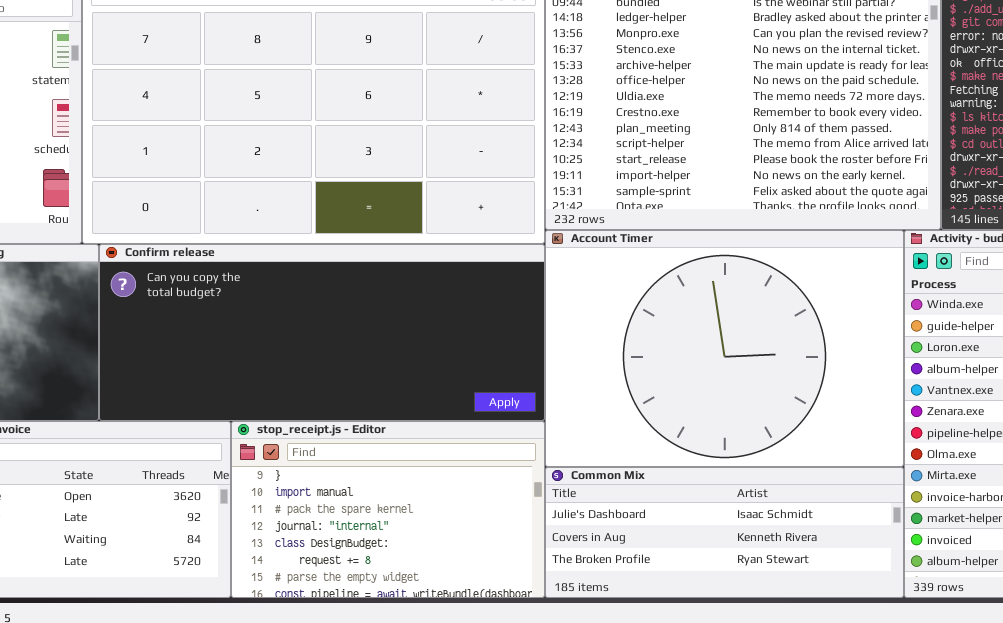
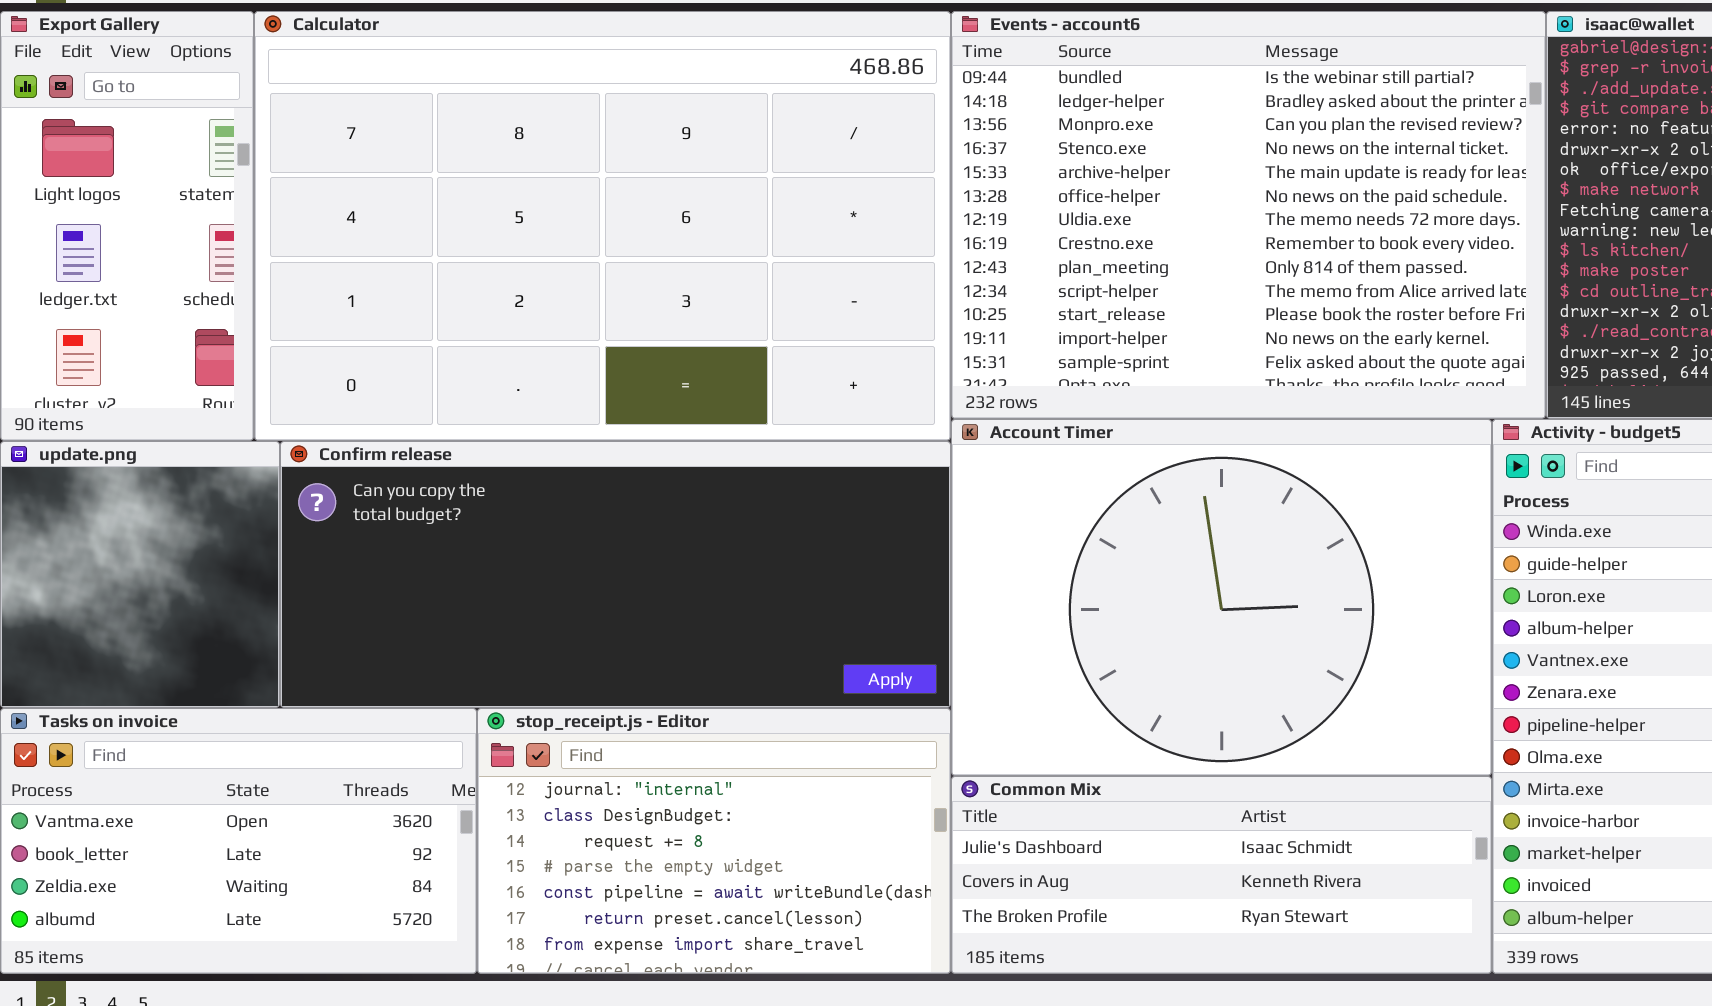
stop_receipt.js - Editor: [231,421,545,598] -> [477,708,951,974], scrolled down 3 rows

